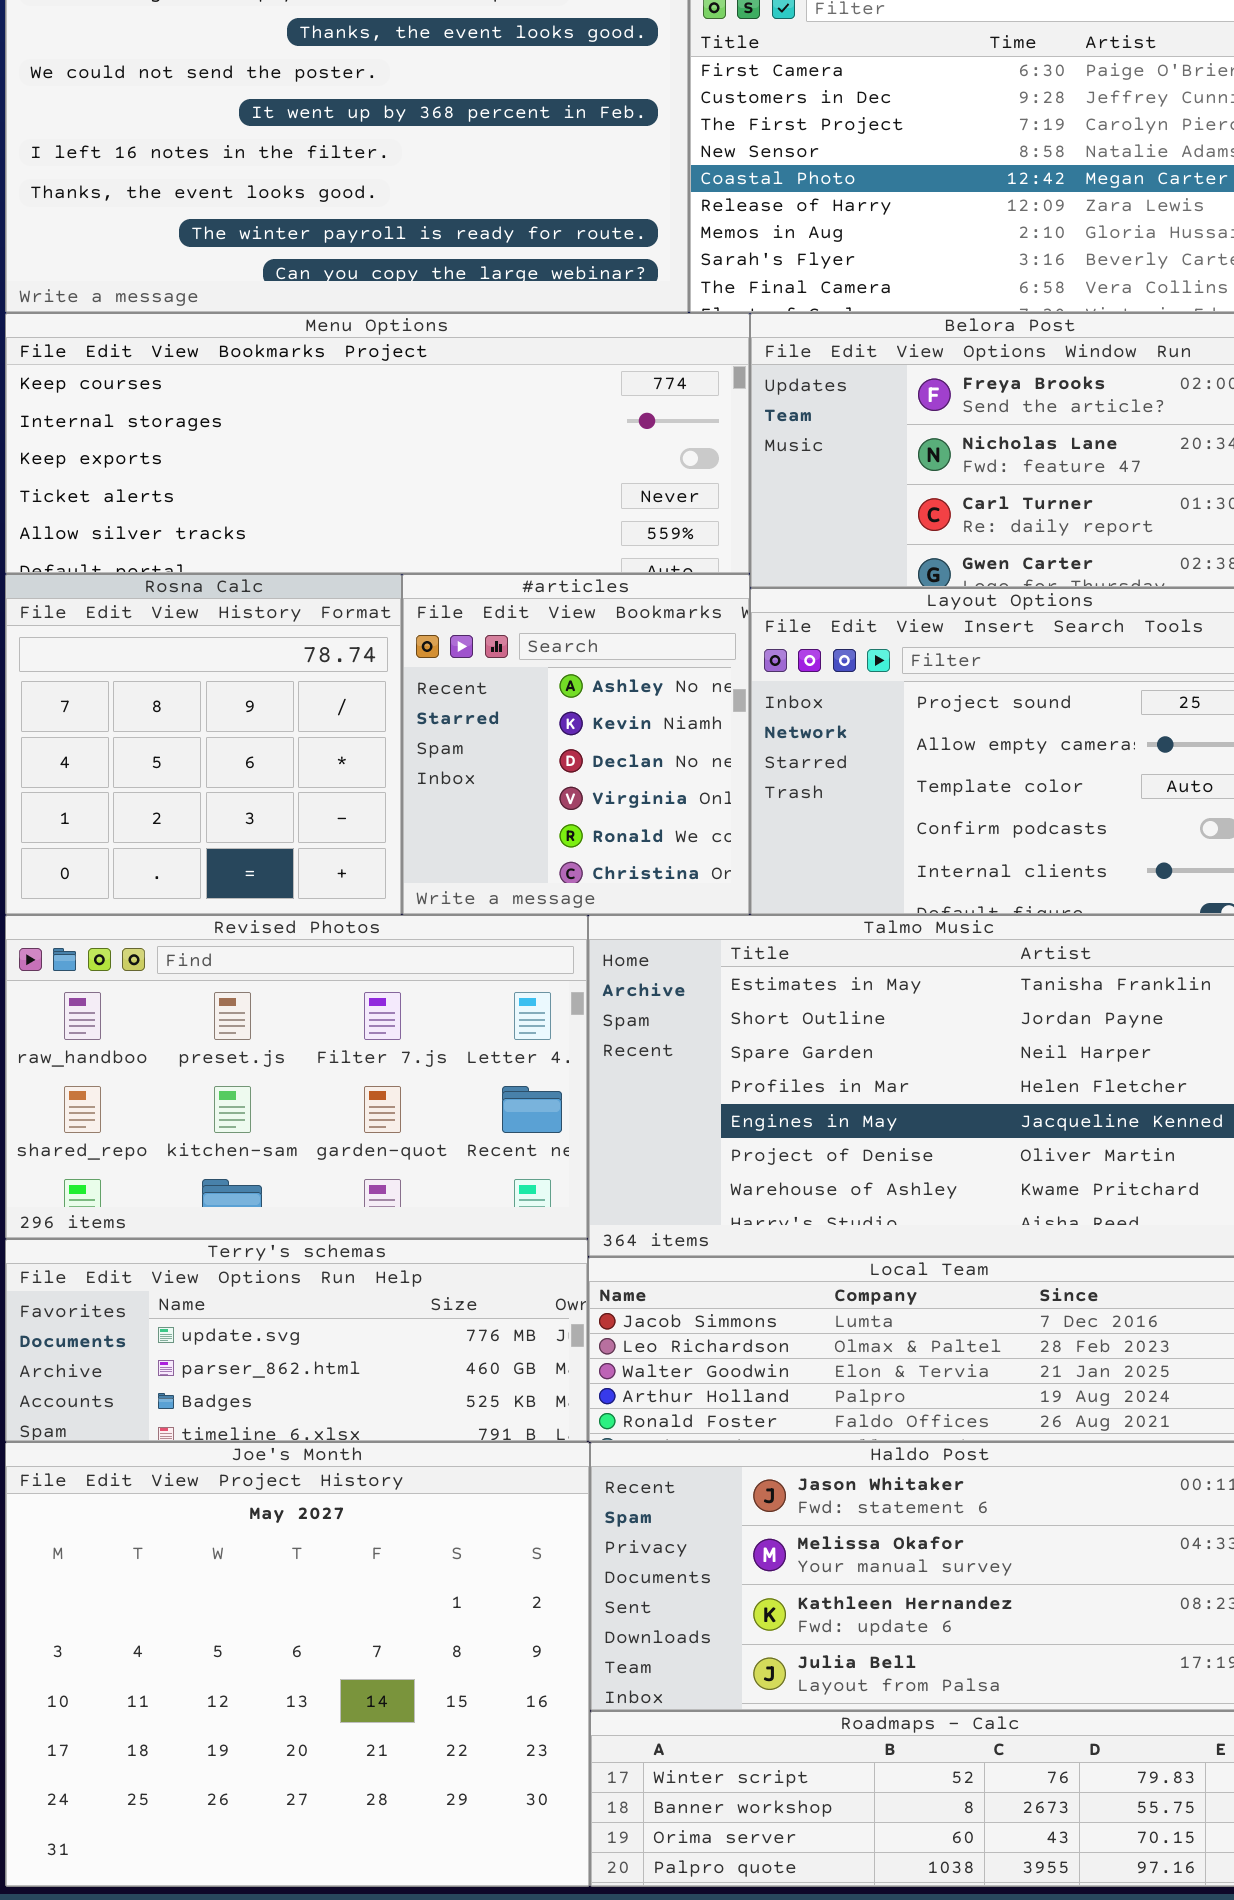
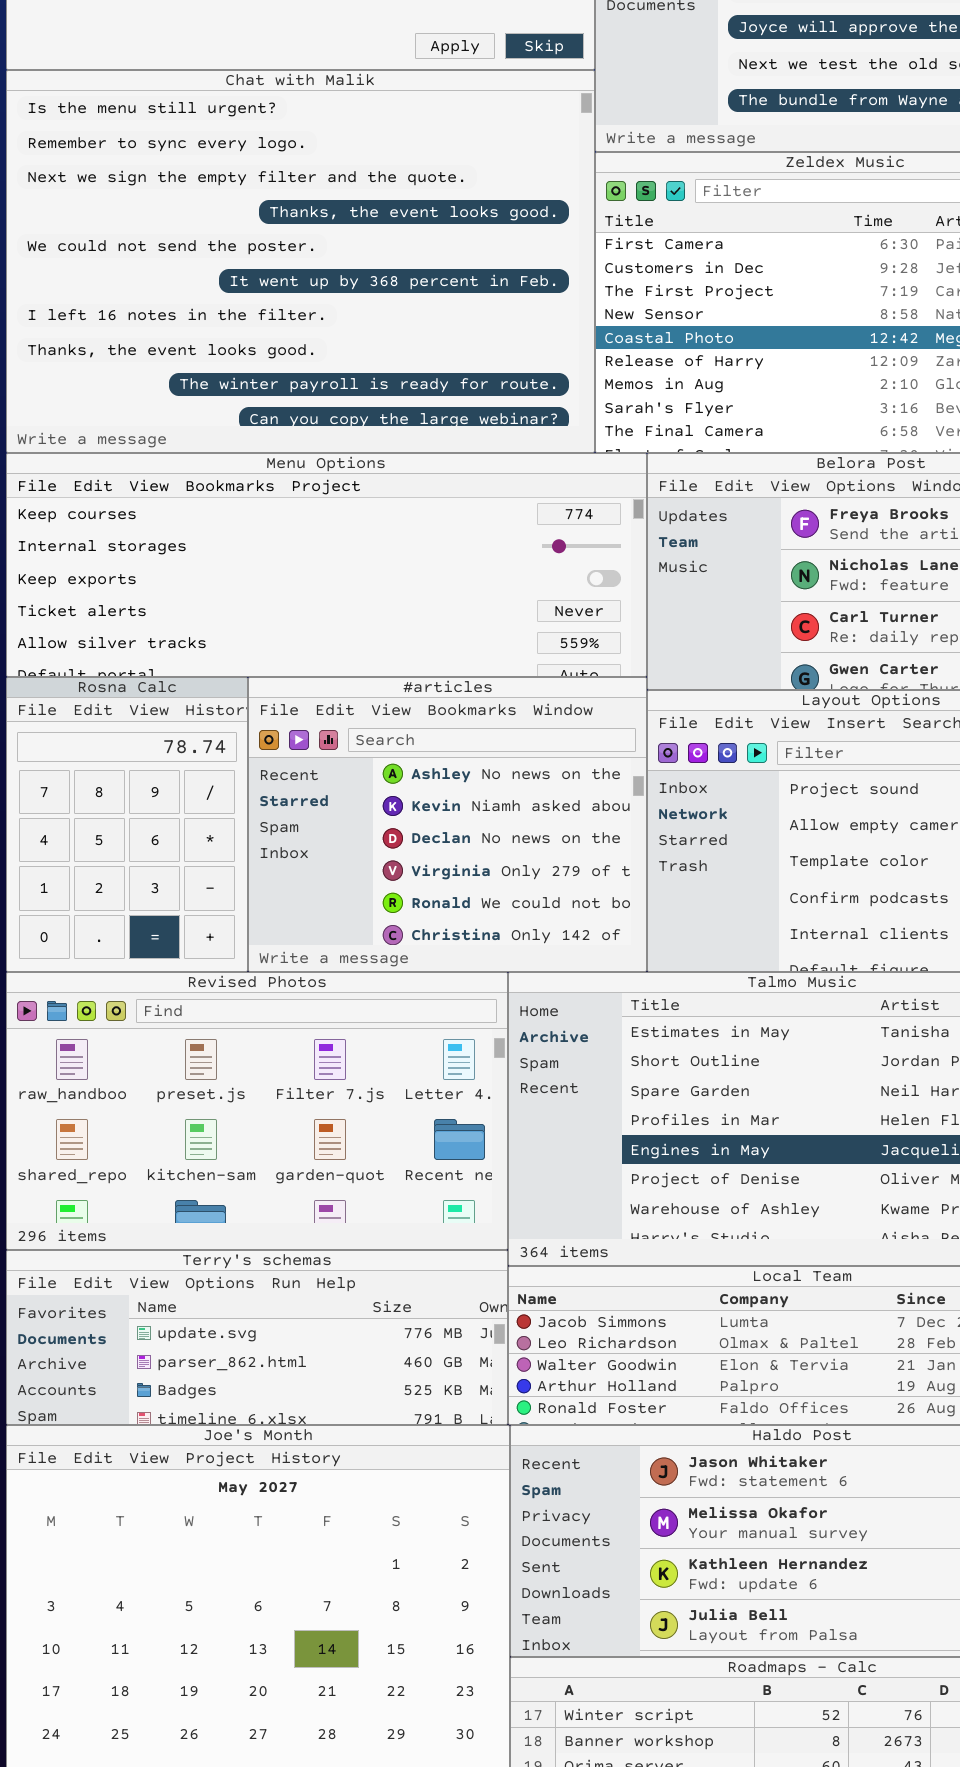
Rosna Calc: [5,574,402,915] -> [6,677,248,972], resized
#articles: [402,574,750,915] -> [248,677,647,972], resized

